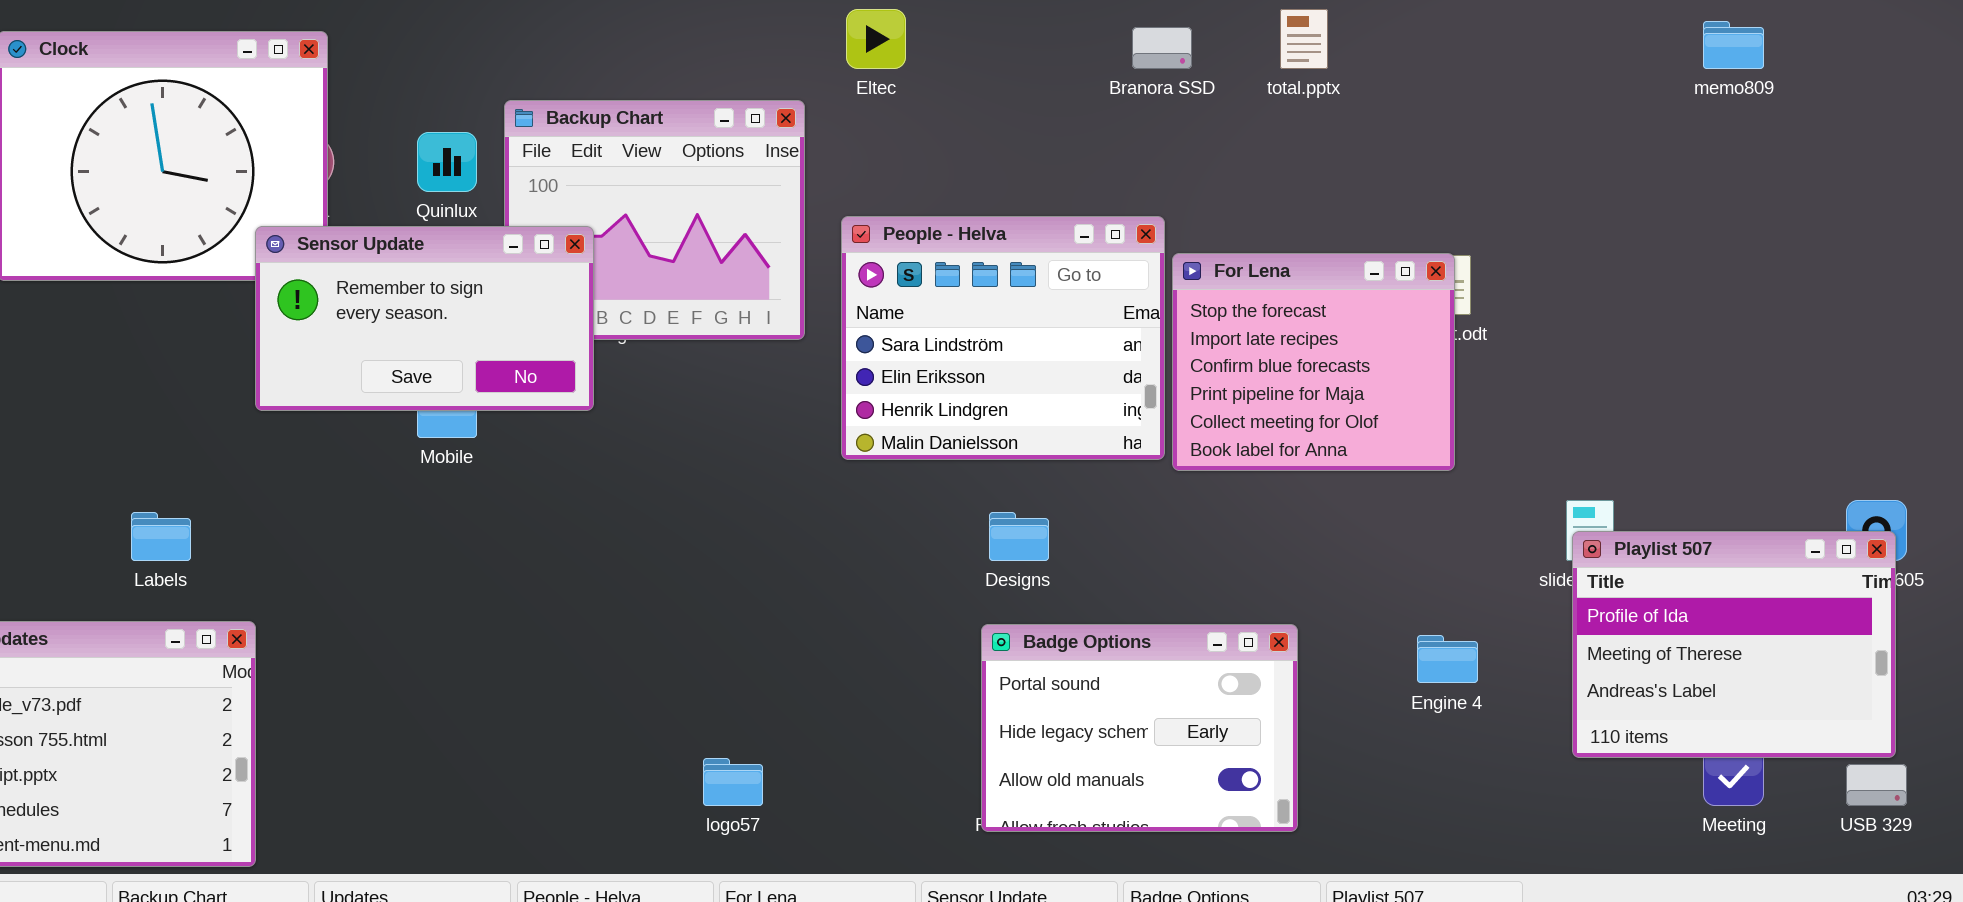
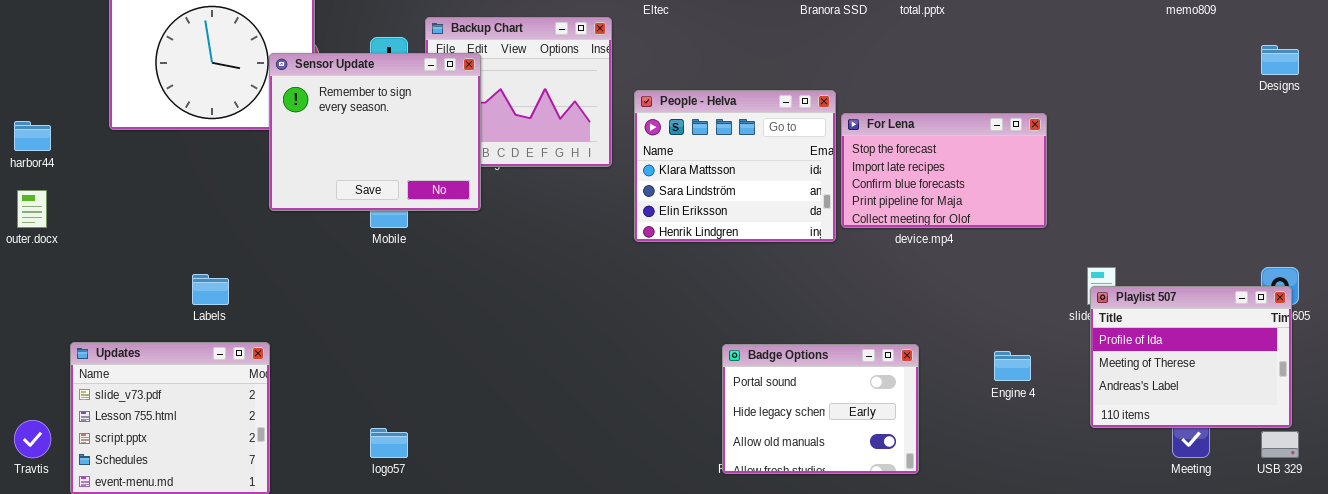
People - Helva: [841,216,1165,460] -> [634,90,836,242], scrolled up 1 row
Sensor Update: [255,226,594,411] -> [269,53,481,211], resized
For Lena: [1172,253,1455,471] -> [841,113,1047,228], resized
Designs: [989,512,1049,561] -> [1261,45,1299,75], moved
logo57: [703,758,763,806] -> [370,428,408,458], moved

